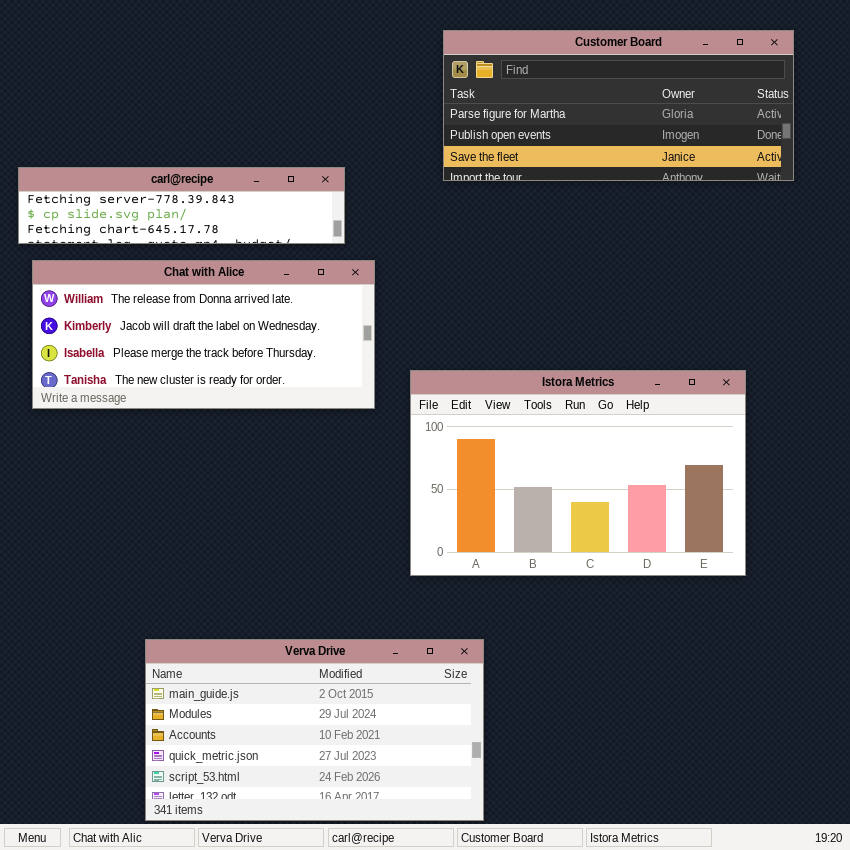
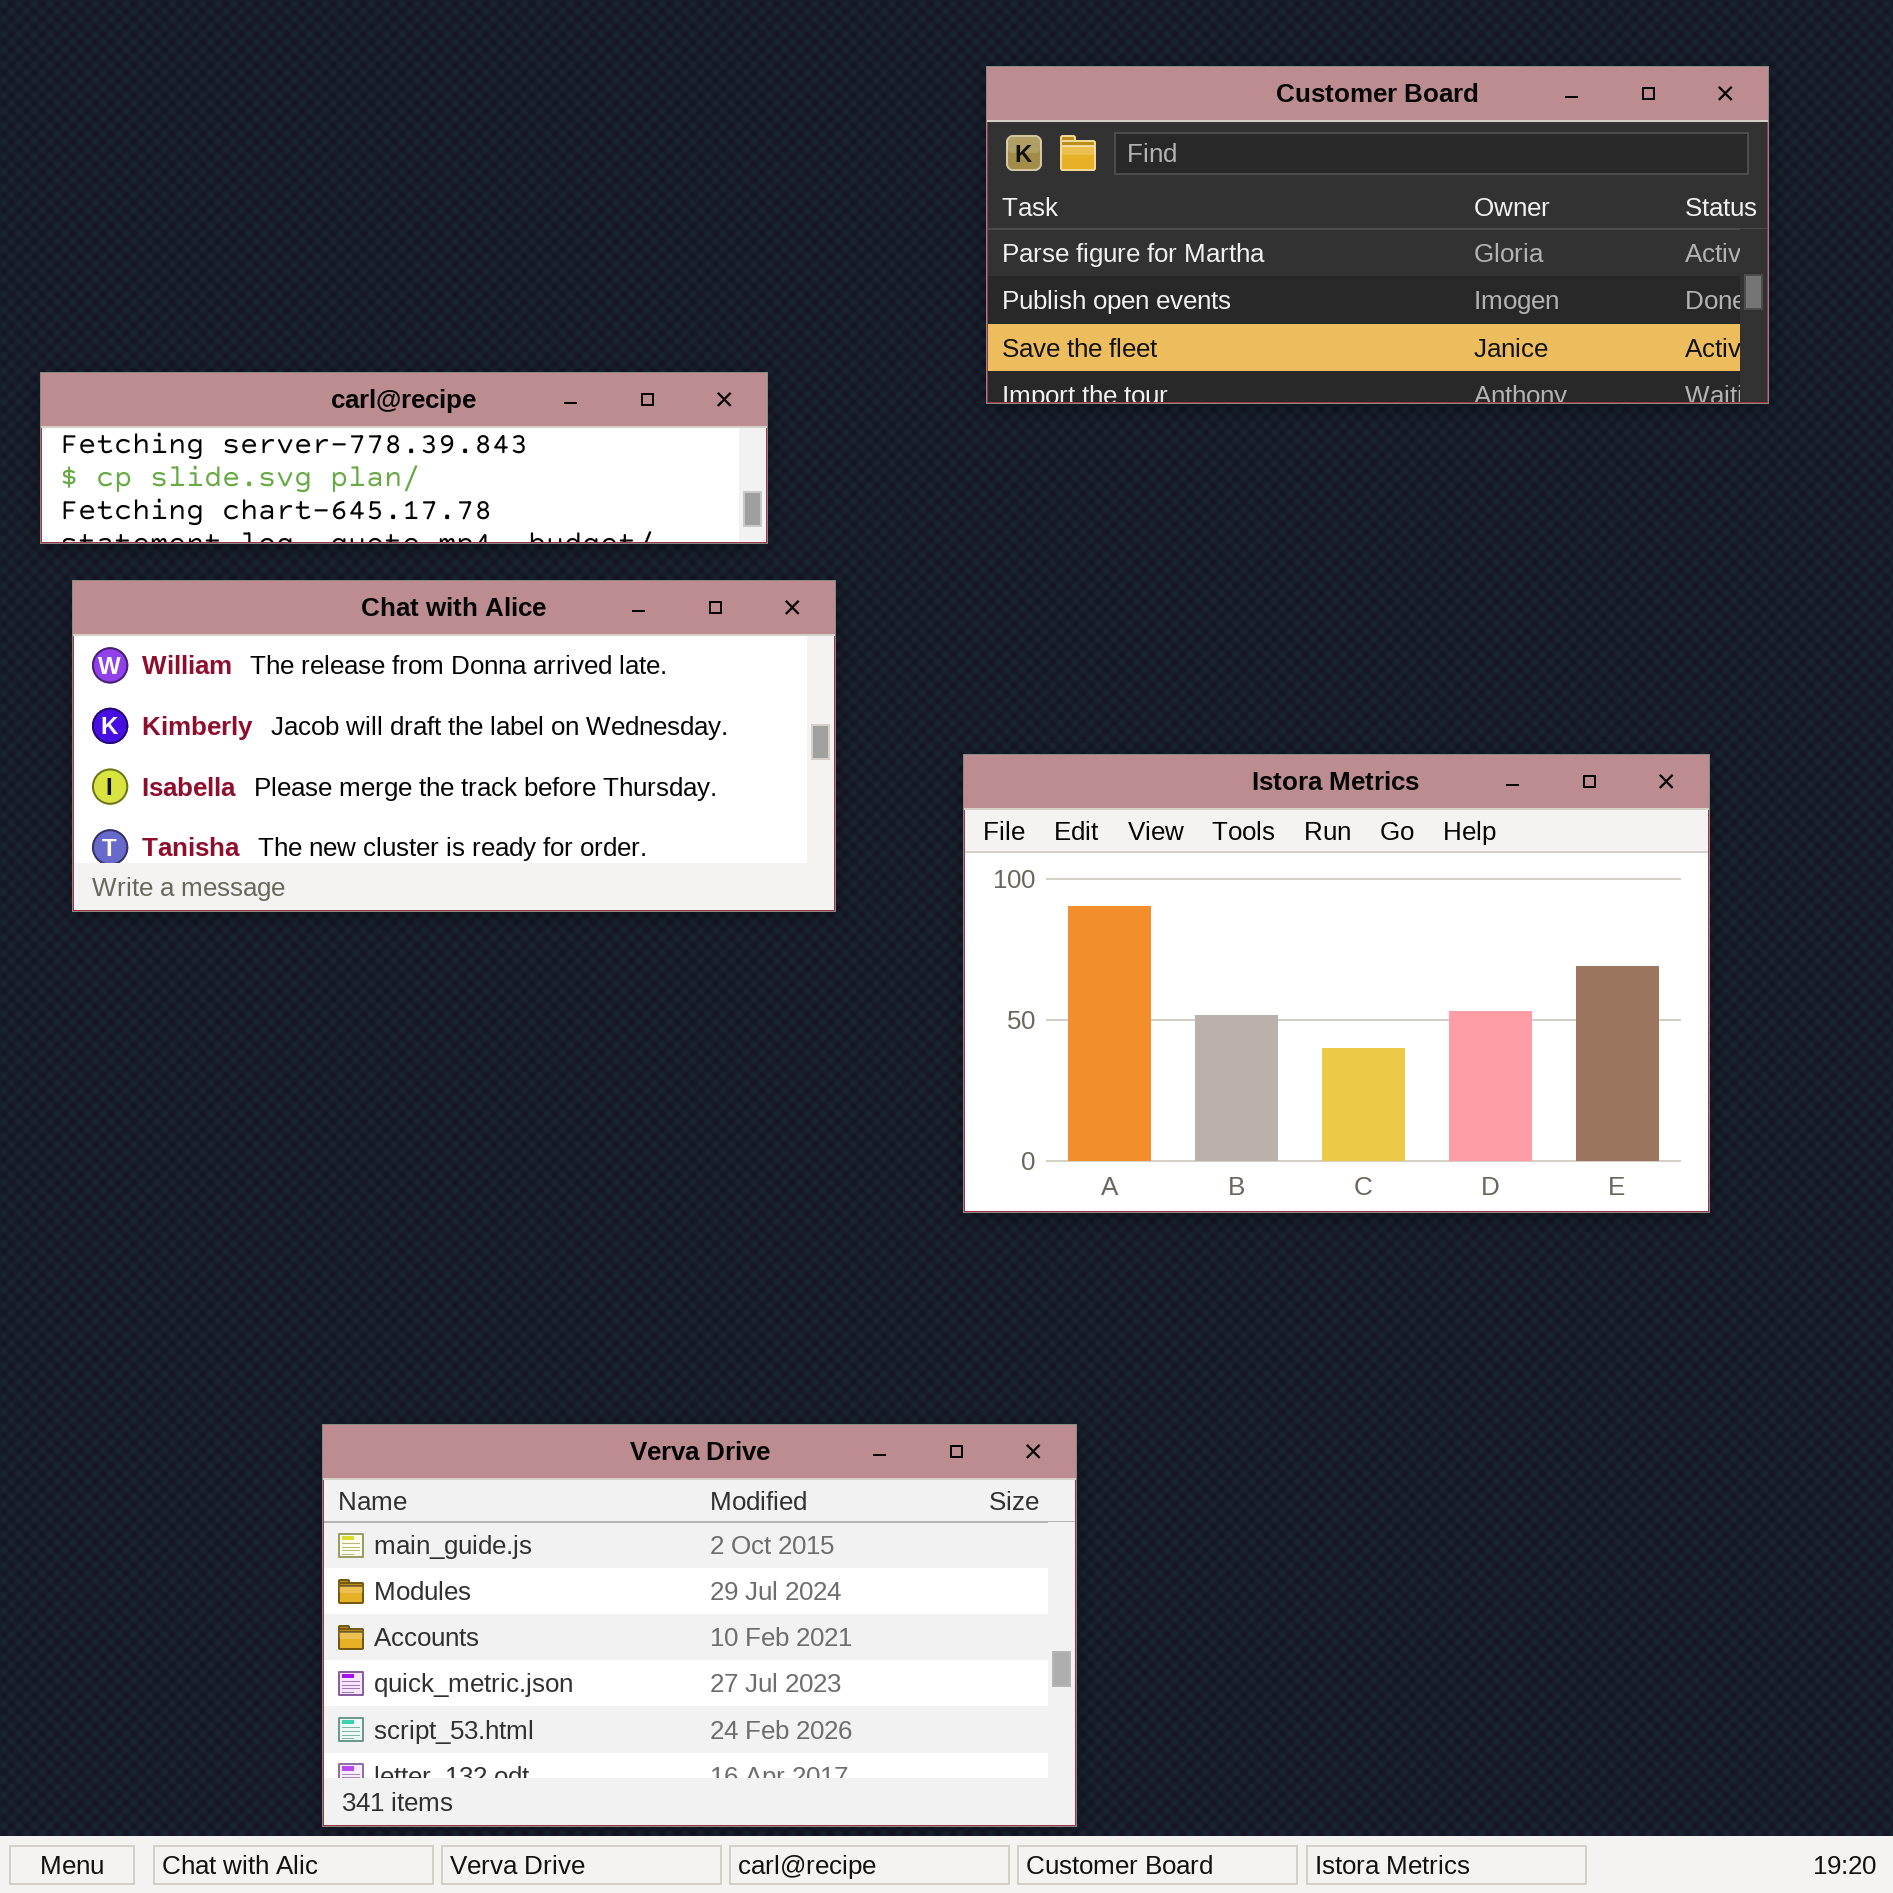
Istora Metrics: [410,370,746,576] -> [963,754,1710,1213], moved

